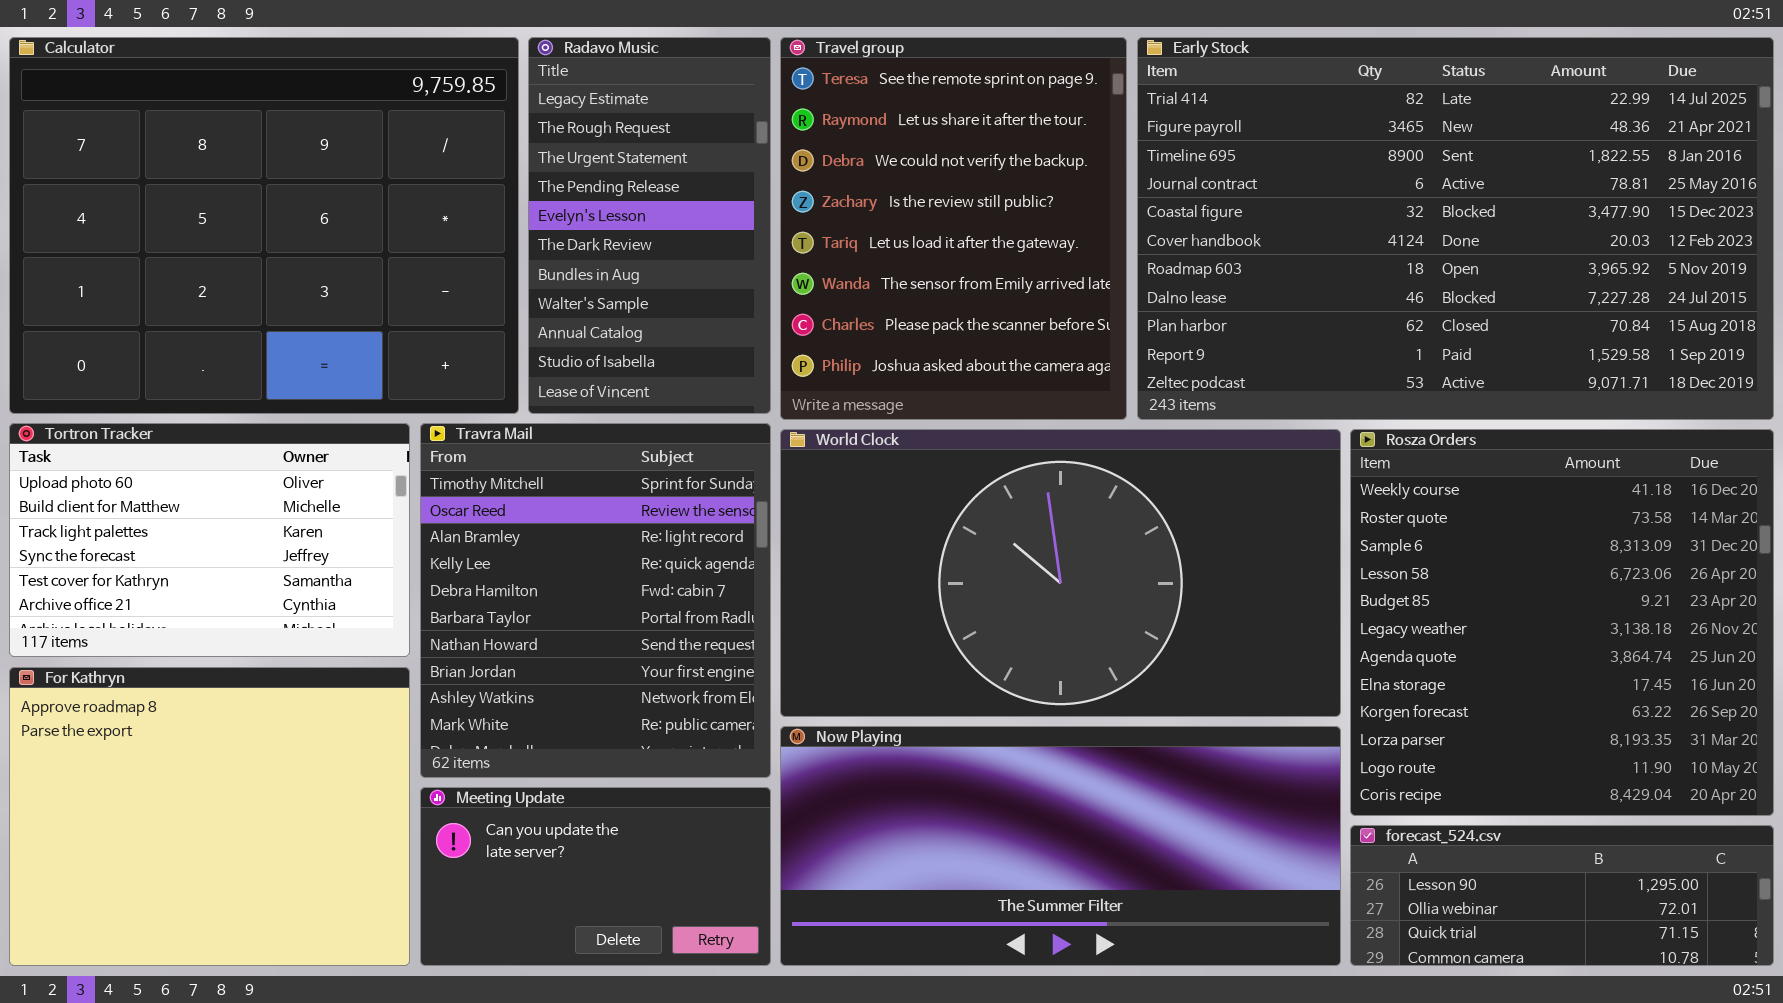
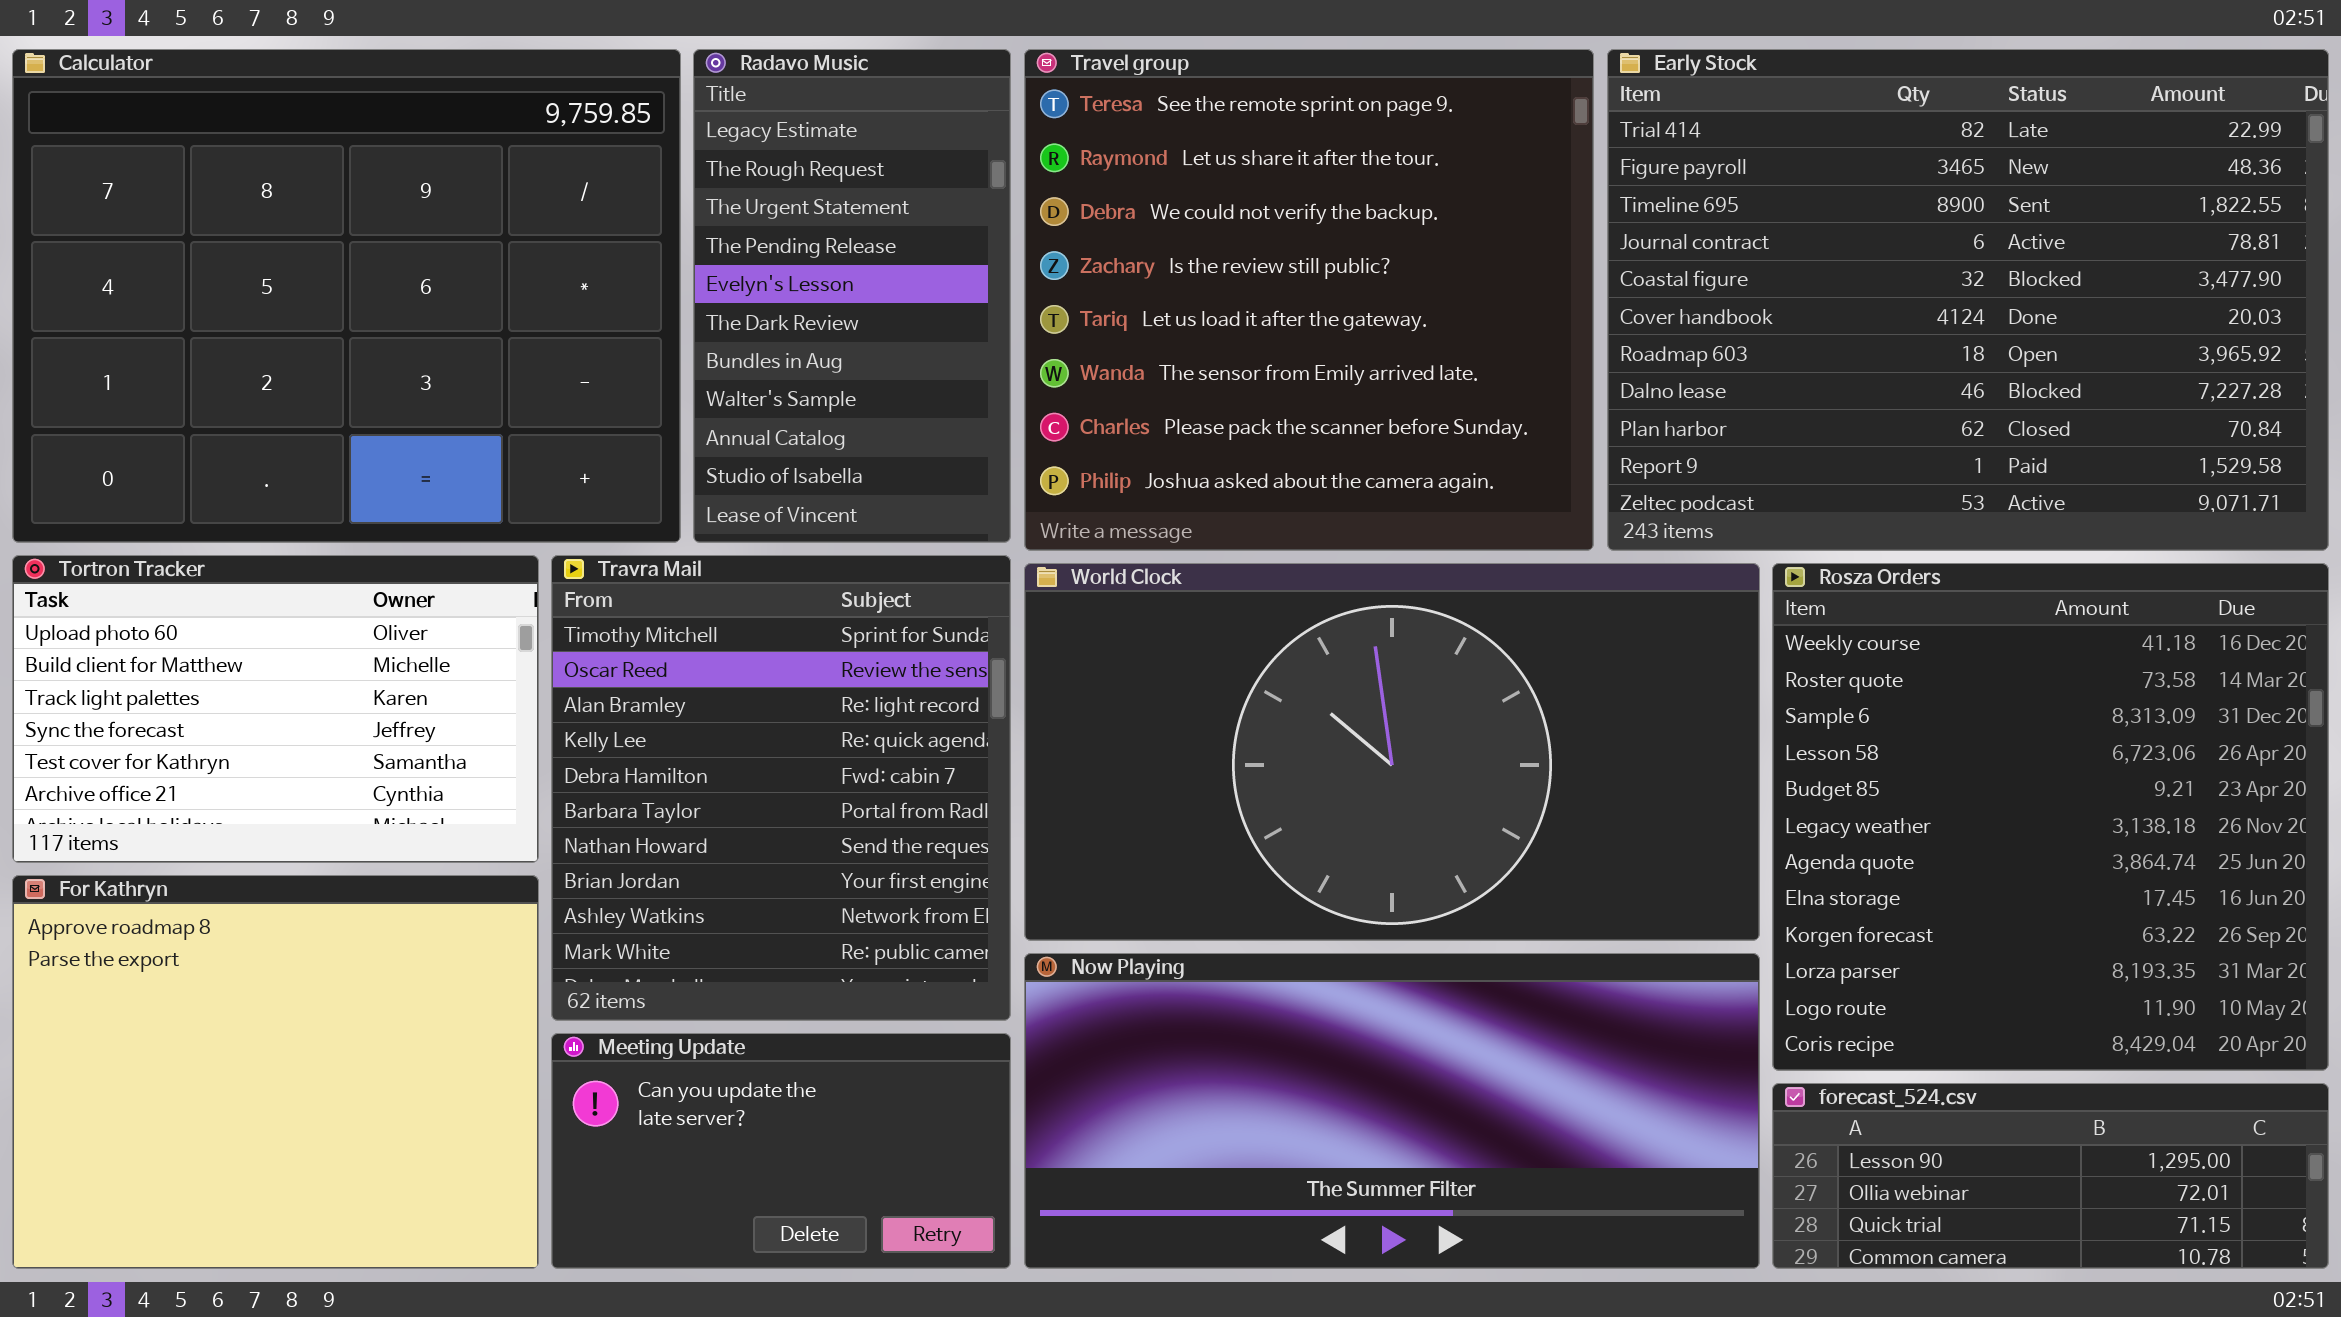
Travel group: [780,37,1127,420] -> [1024,49,1594,551], resized
Early Stock: [1137,37,1774,420] -> [1607,49,2329,551], resized

